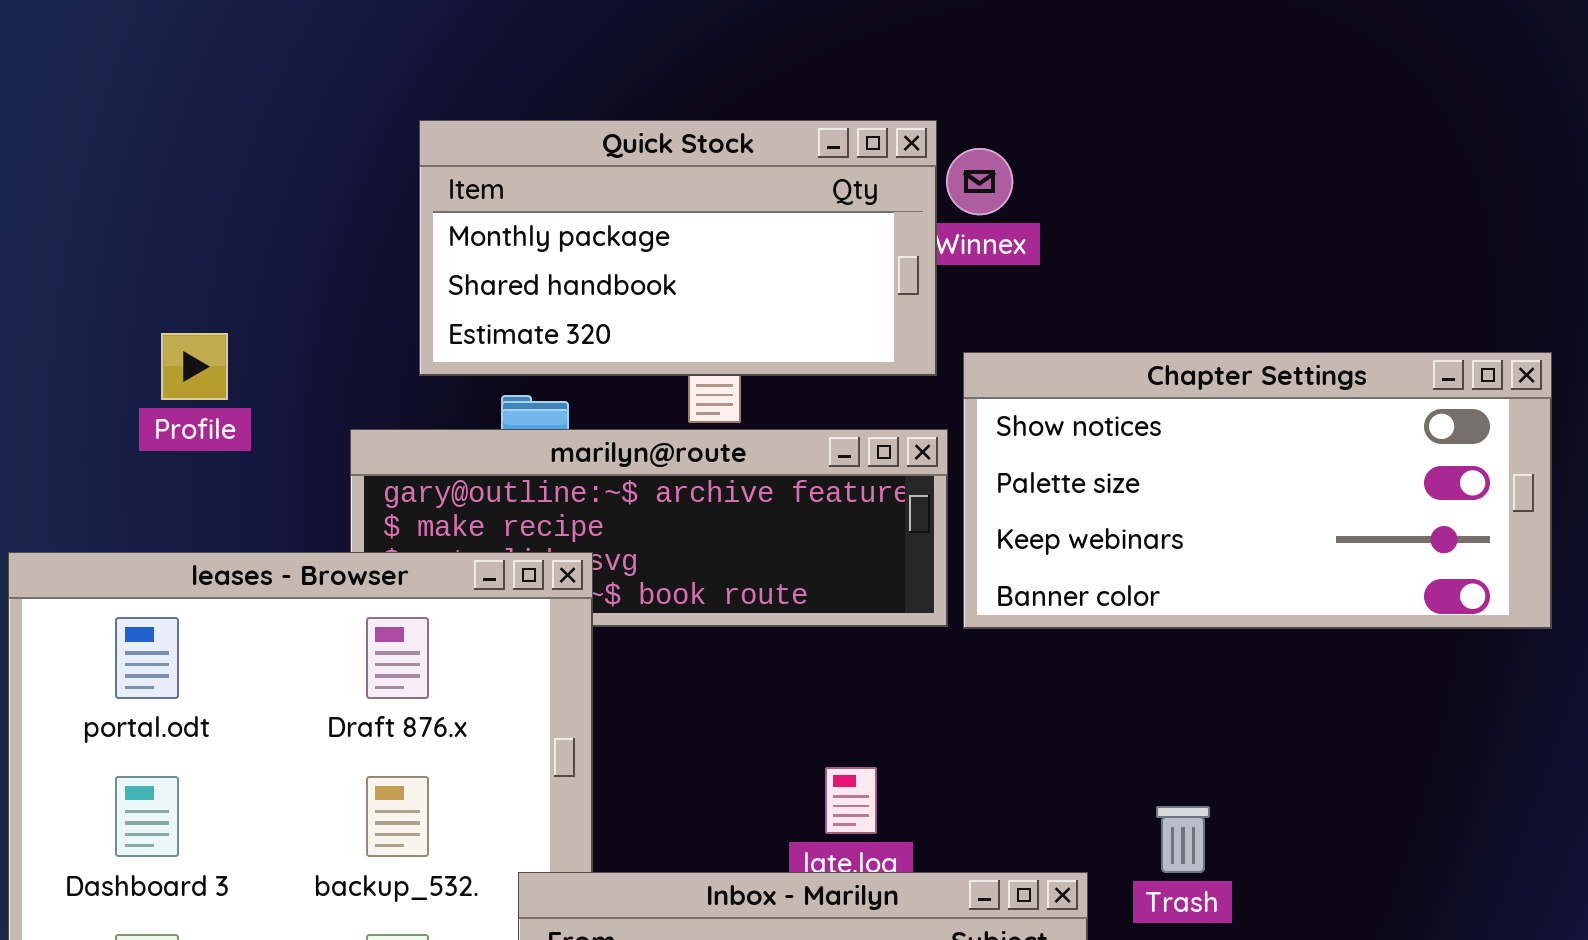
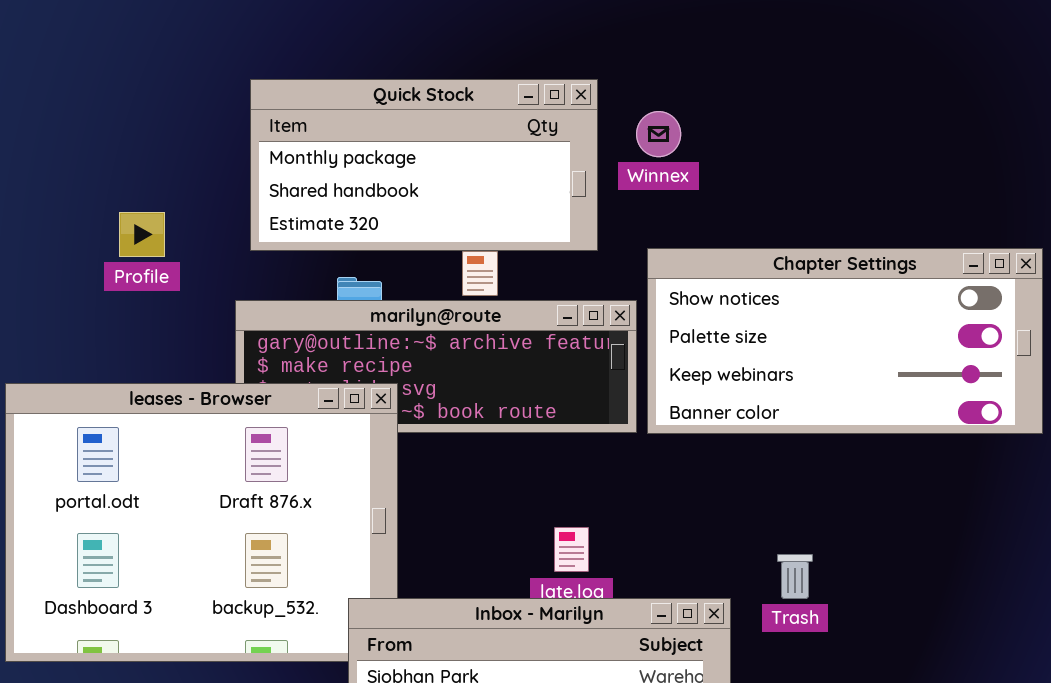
Quick Stock: [419,120,937,376] -> [250,79,598,251], moved
Profile: [161,333,228,400] -> [119,212,165,257], moved

